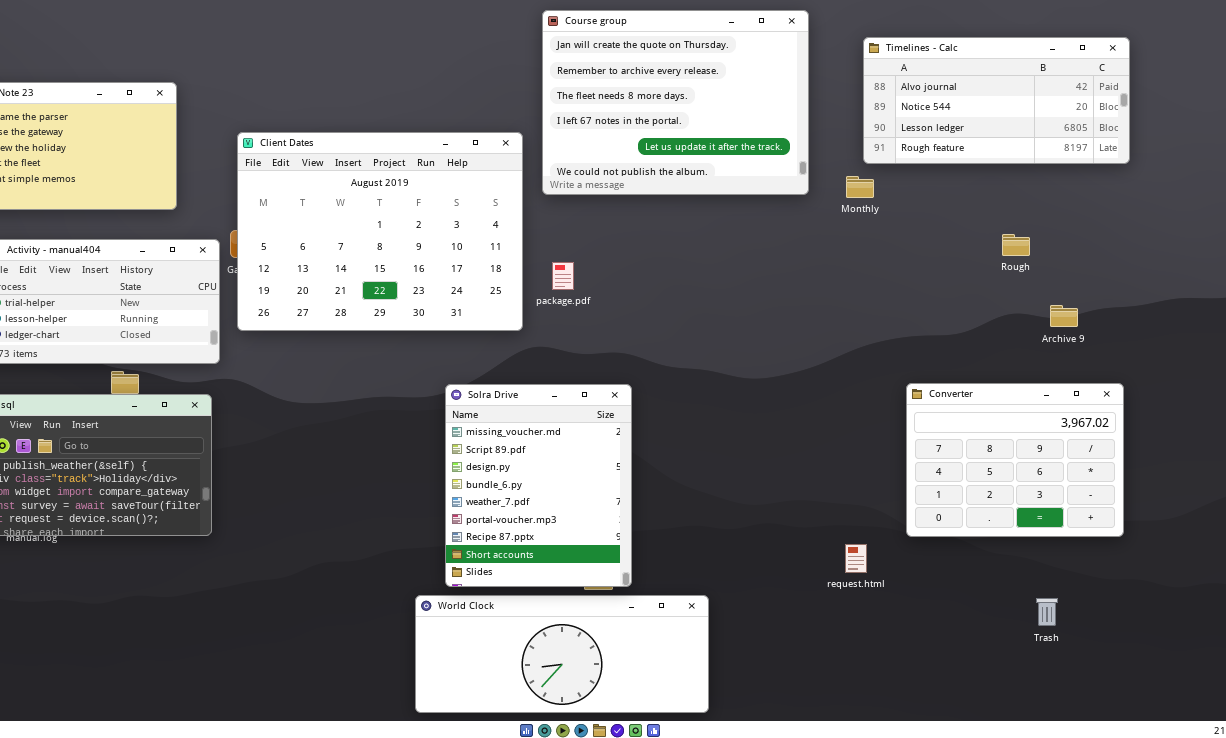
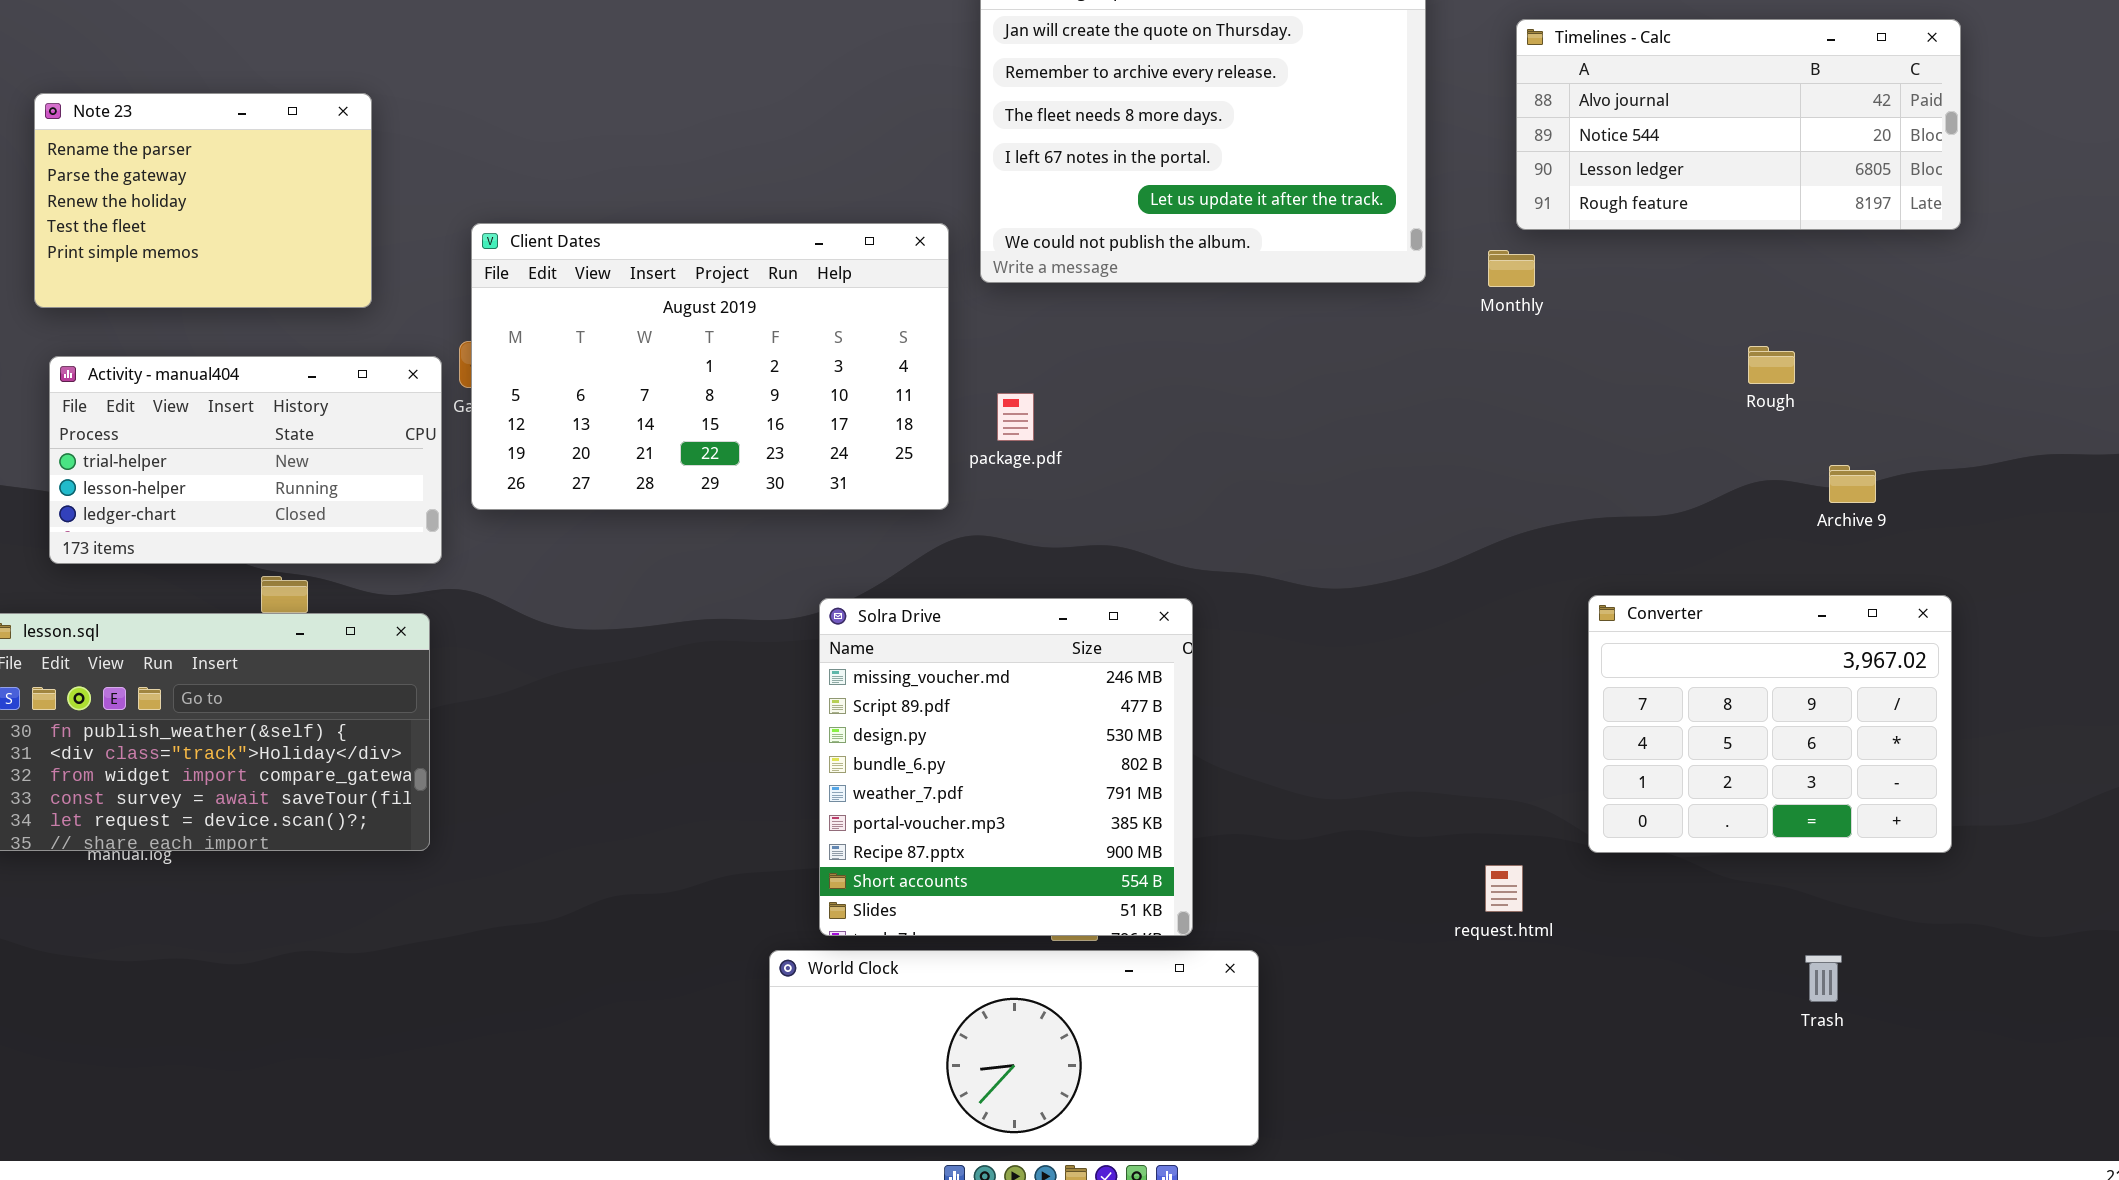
Client Dates: [237,132,523,331] -> [471,223,949,510], resized
Solra Drive: [445,384,632,587] -> [819,598,1193,936], resized

